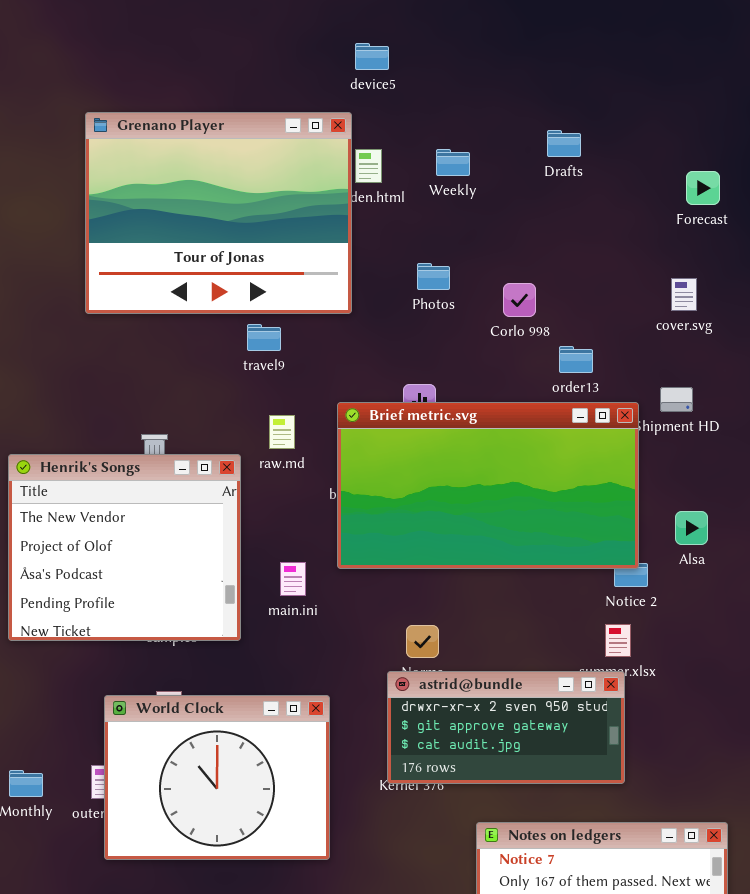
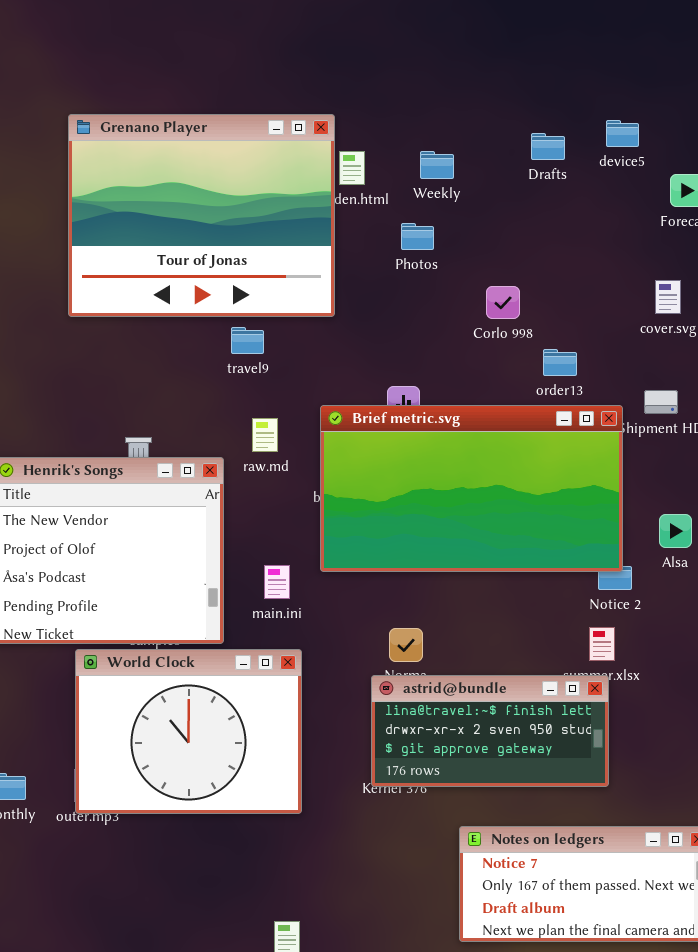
device5: [355,43,389,70] -> [606,120,639,147], moved
Photos: [417,263,450,290] -> [401,223,434,250], moved
astrid@bundle: [387,671,625,784] -> [371,675,609,787], scrolled up 1 row
World Clock: [104,695,330,860] -> [75,649,302,814], moved

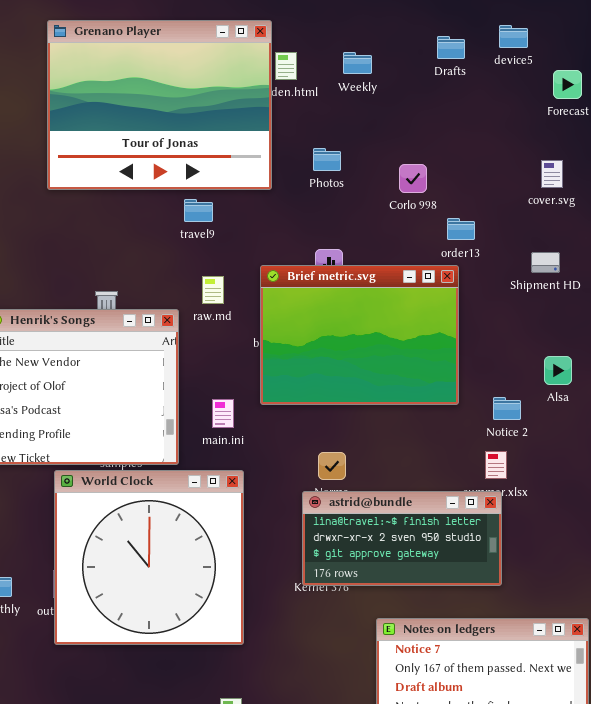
Photos: [401,223,434,250] -> [313,148,341,171], moved
Brief metric.svg: [320,405,623,572] -> [260,265,459,405], resized
World Clock: [75,649,302,814] -> [54,470,244,645], resized

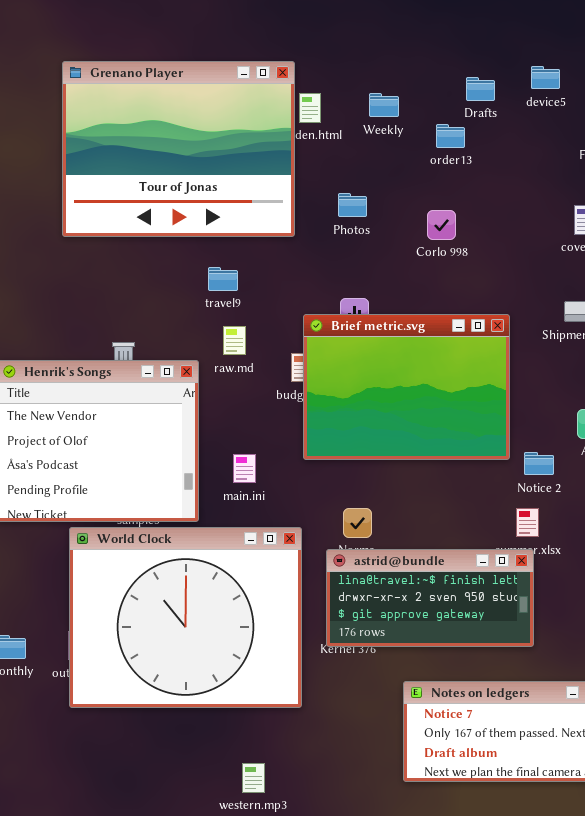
travel9: [184,199,213,222] -> [208,267,238,291], moved
order13: [447,218,475,240] -> [436,124,465,148], moved
Brief metric.svg: [260,265,459,405] -> [303,314,510,460], moved
World Clock: [54,470,244,645] -> [69,527,302,708], resized

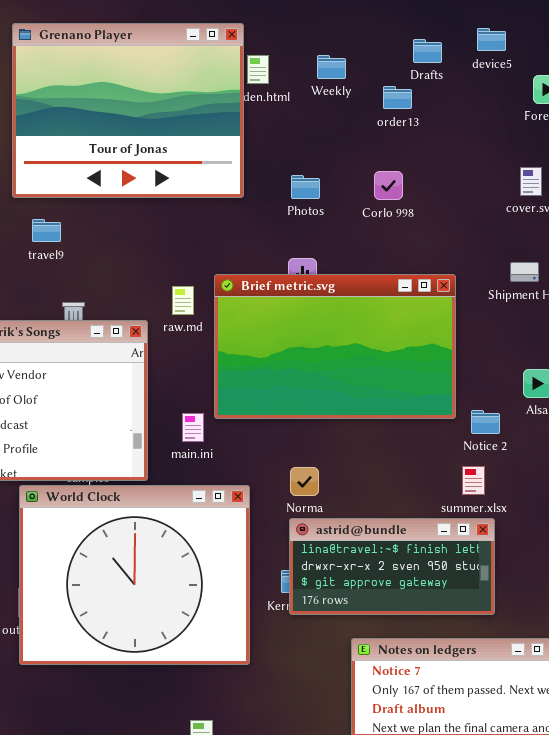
Photos: [338,193,367,217] -> [291,175,320,199], moved
travel9: [208,267,238,291] -> [32,219,61,242], moved
Brief metric.svg: [303,314,510,460] -> [214,274,456,419], resized
astrid@bundle: [326,549,534,647] -> [289,518,495,615], moved

